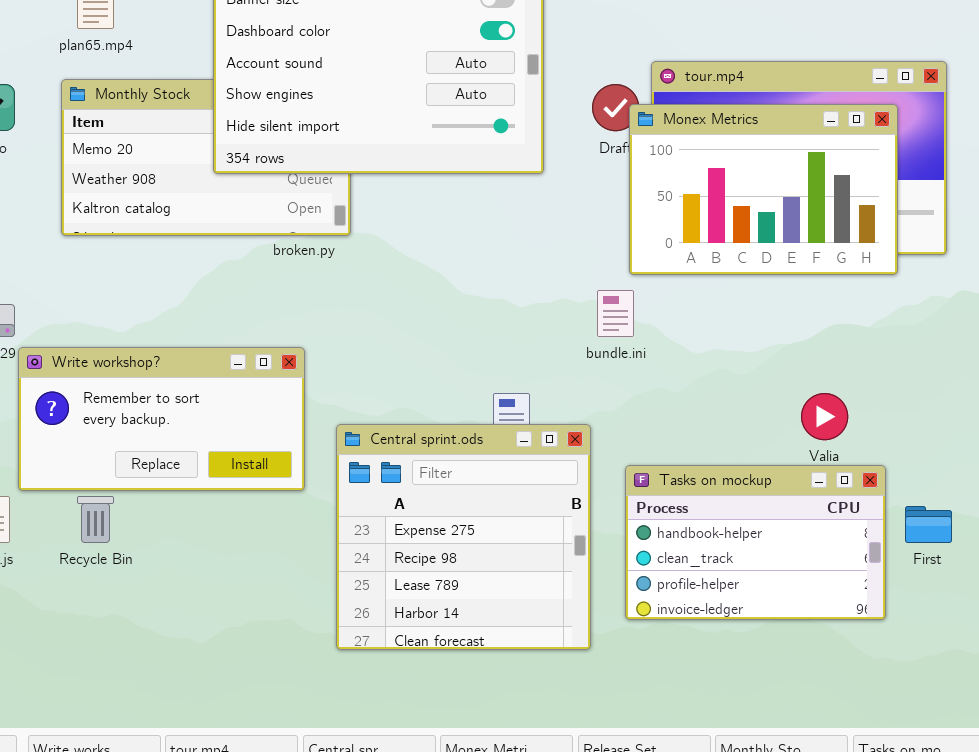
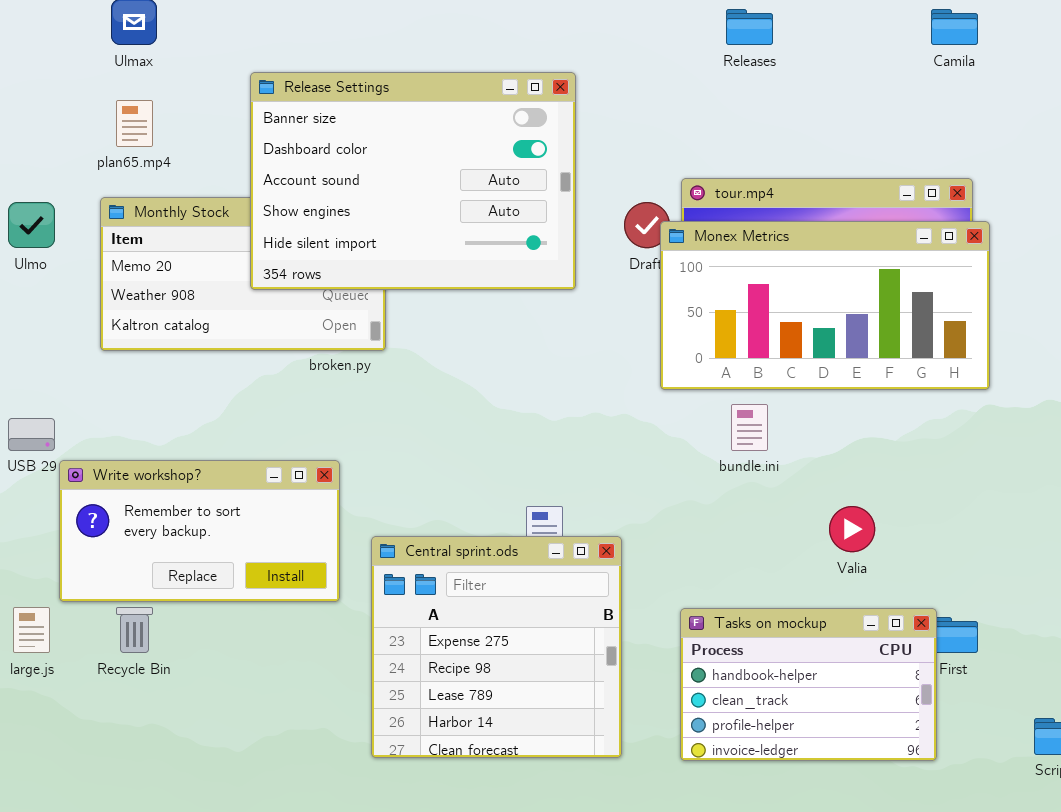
Monex Metrics: [629,104,898,275] -> [660,221,990,390], resized
bundle.ini: [597,290,634,337] -> [731,404,768,451], moved
Tasks on mockup: [625,465,886,620] -> [680,608,937,761], moved

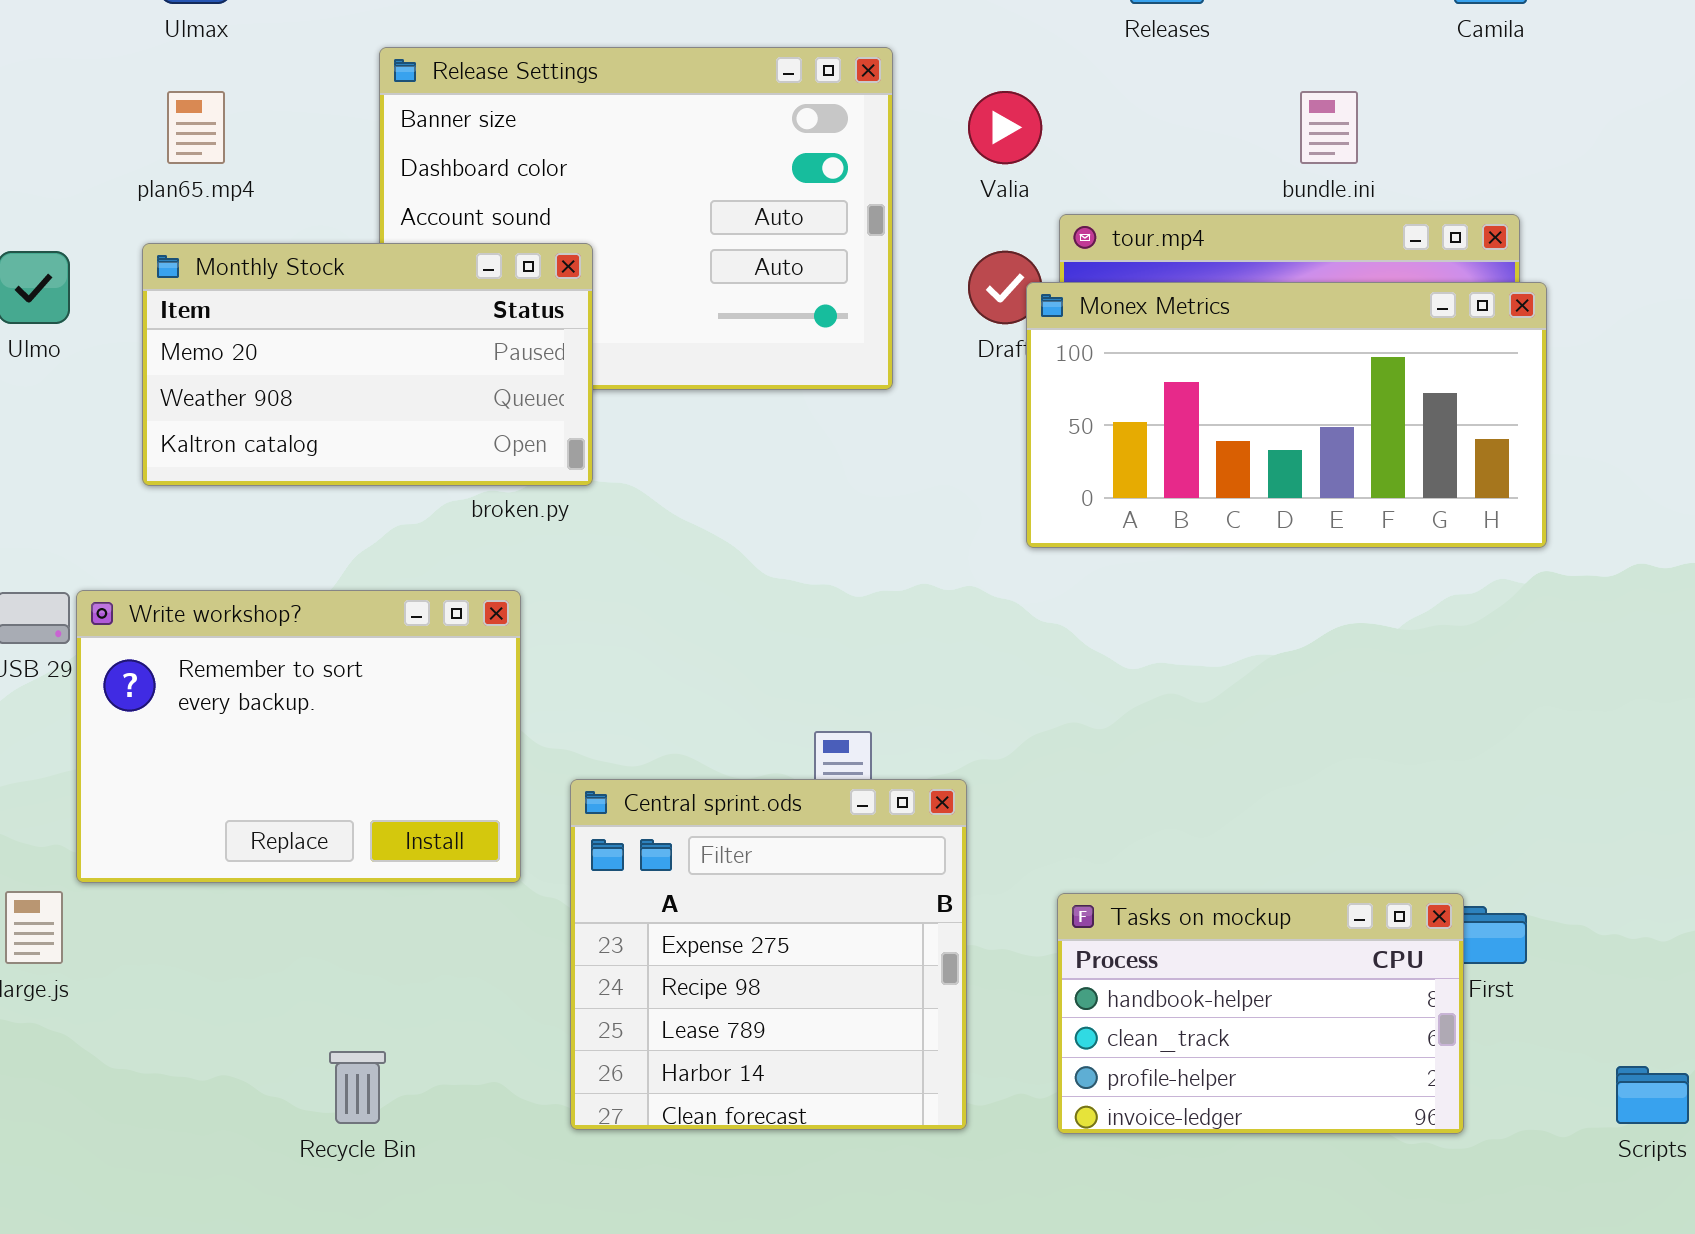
Monthly Stock: [100,197,386,351] -> [142,243,593,486], raised
bundle.ini: [731,404,768,451] -> [1300,91,1358,164], moved
Write workshop?: [59,460,340,602] -> [76,590,521,883], resized
Valia: [829,506,875,552] -> [968,91,1042,164], moved
Recycle Bin: [116,607,153,653] -> [329,1051,386,1124], moved

